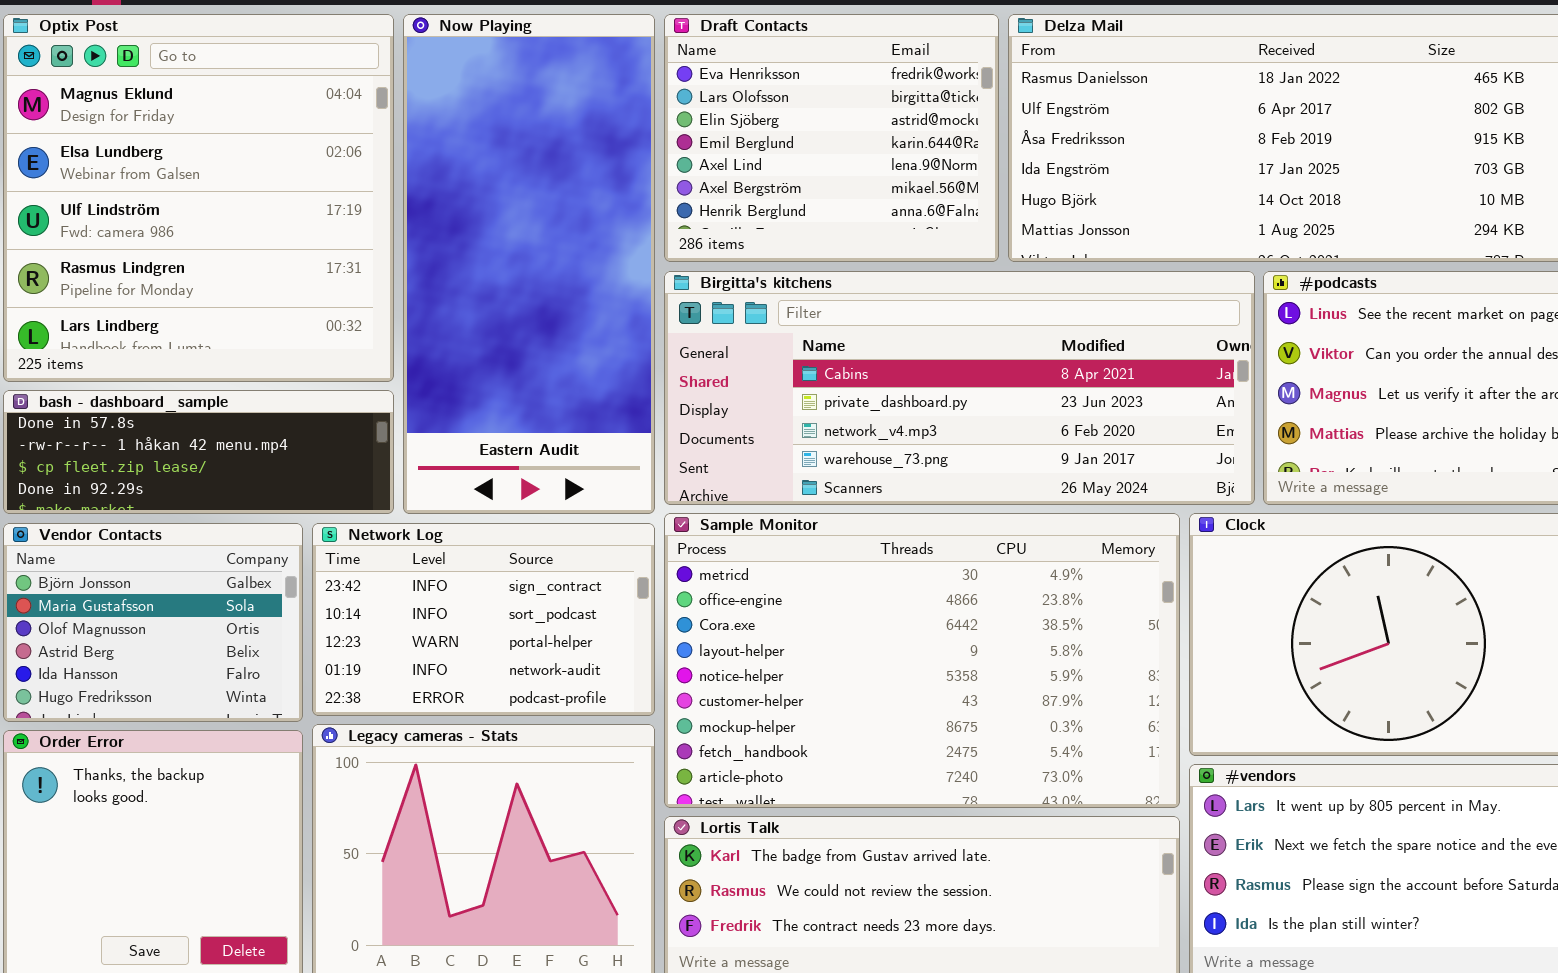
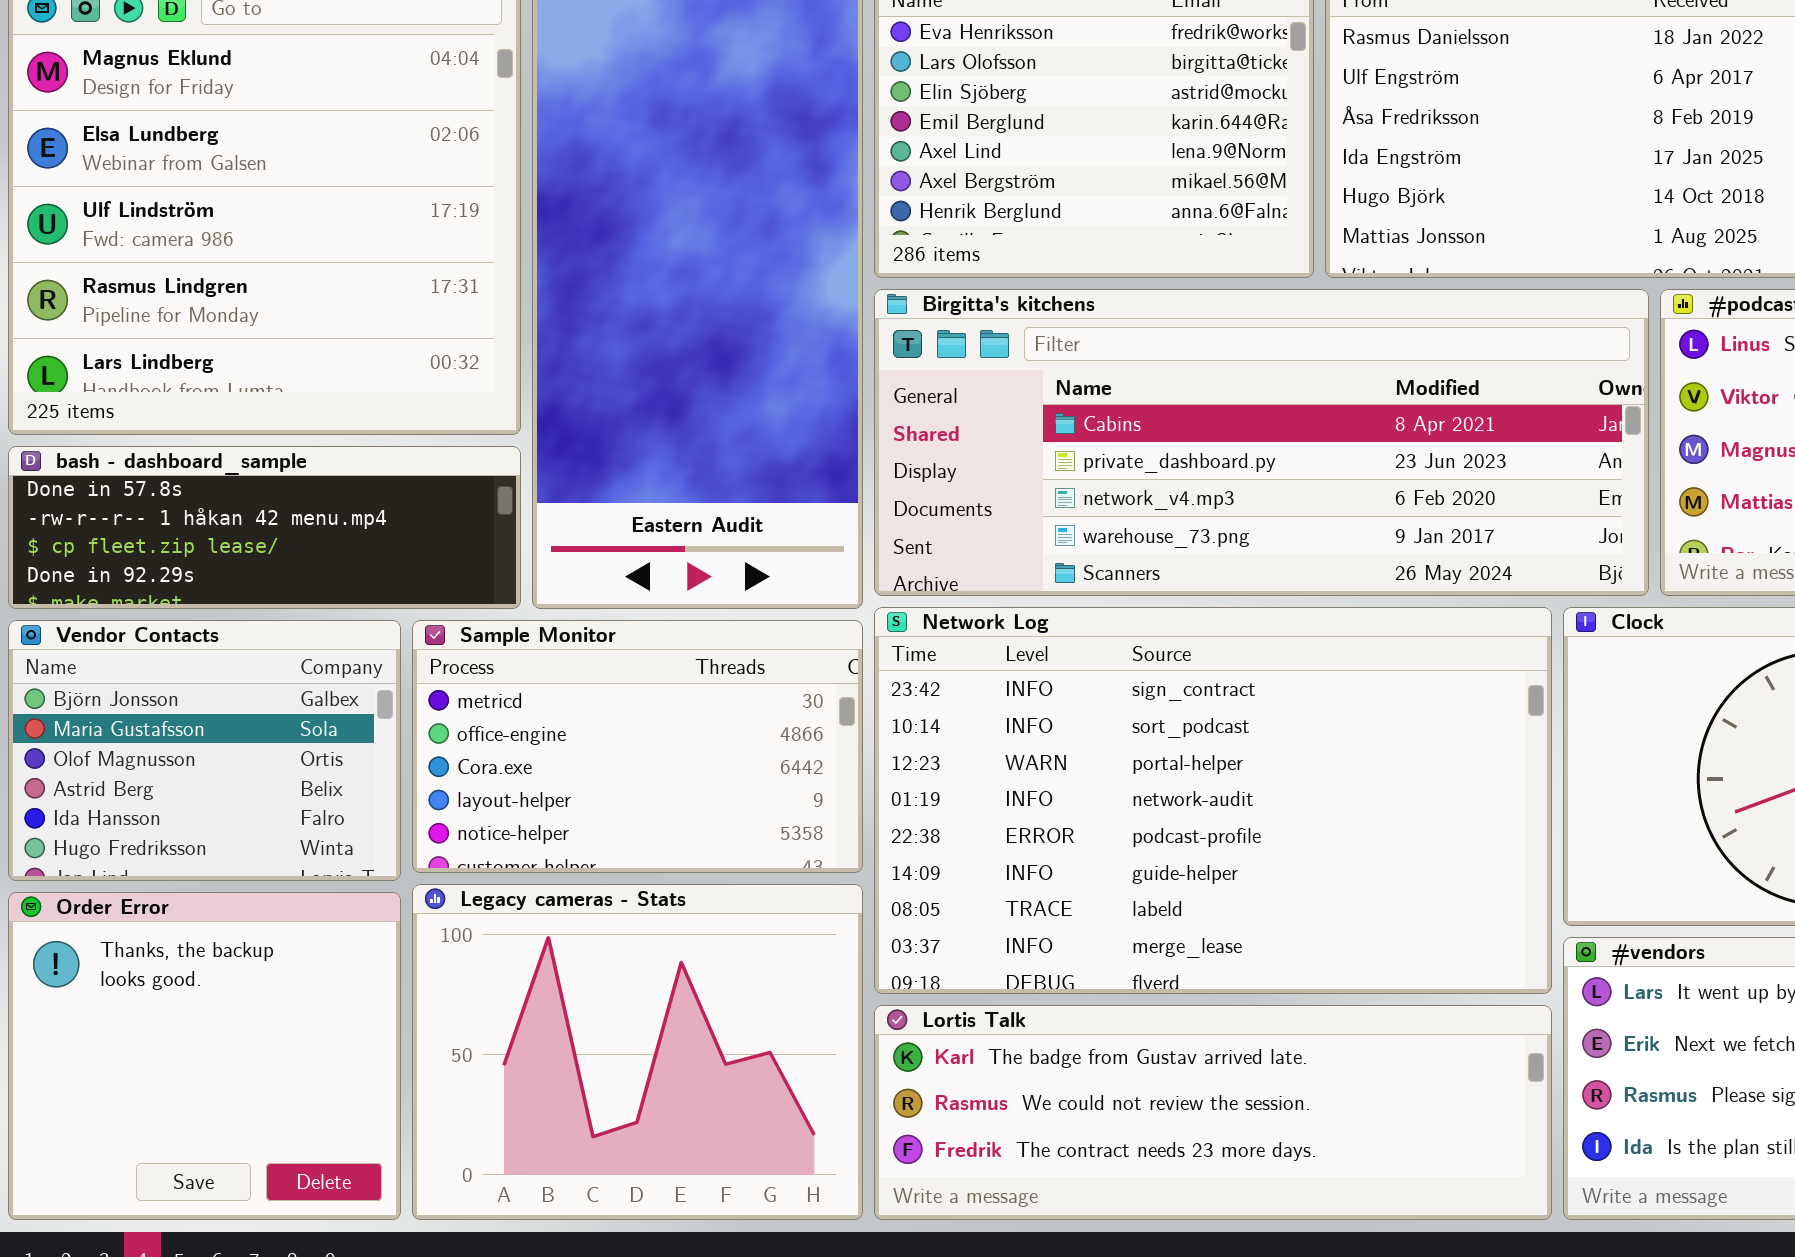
Sample Monitor: [664,513,1180,808] -> [412,620,863,873], moved, resized
Network Log: [312,523,655,716] -> [874,607,1552,994], moved, resized

